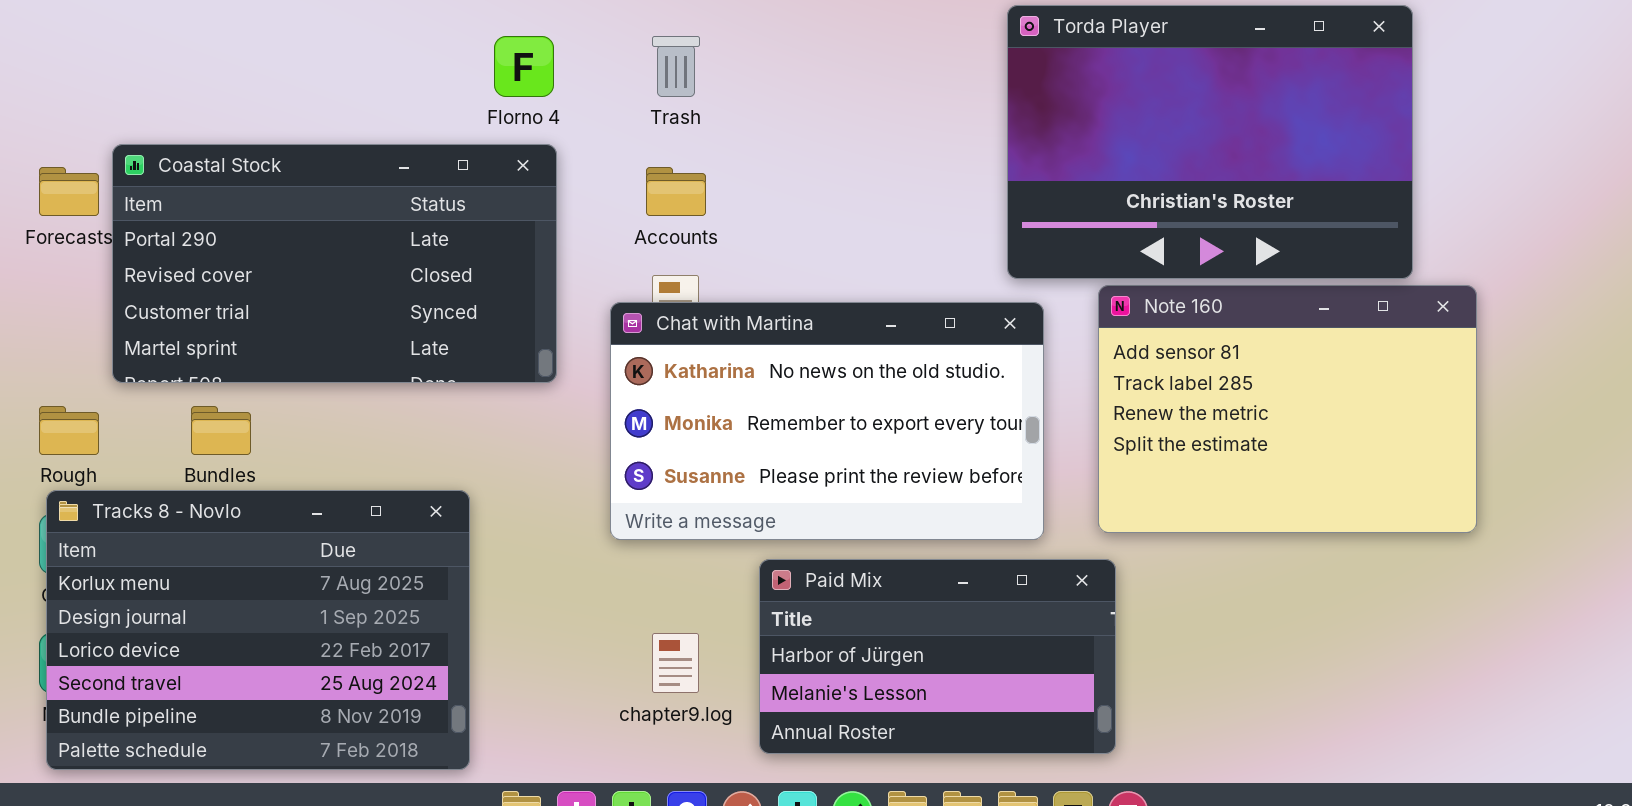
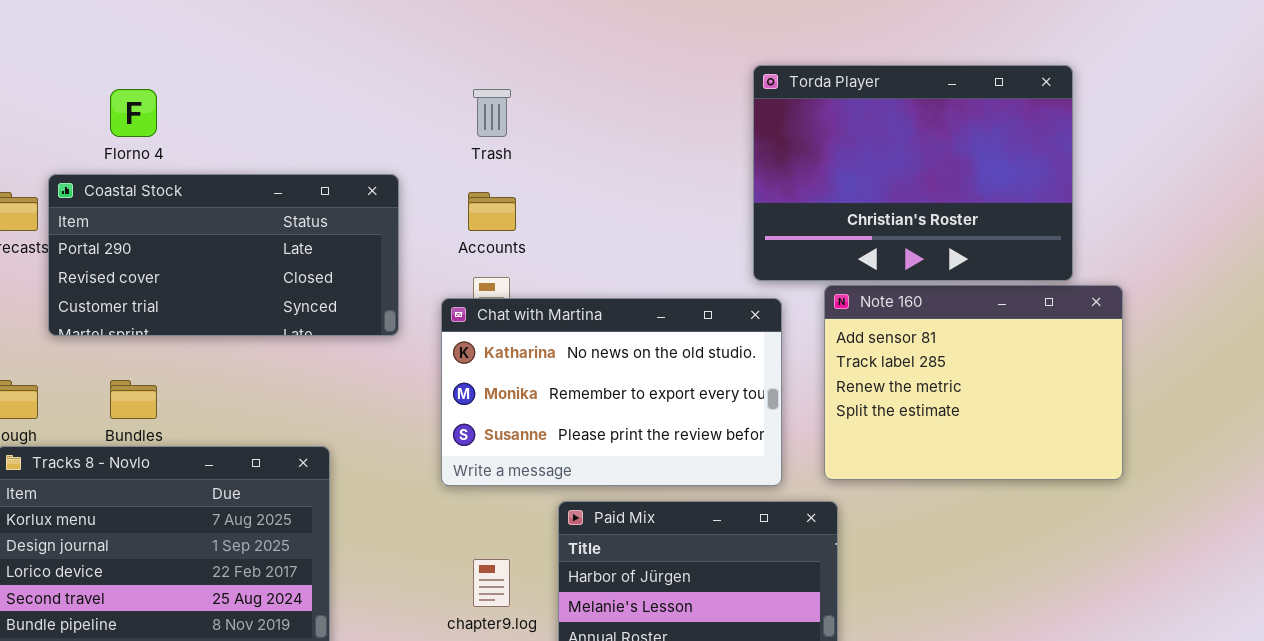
Florno 4: [494,36,554,97] -> [110,89,157,137], moved
Coastal Stock: [112,144,557,383] -> [48,174,399,336], resized

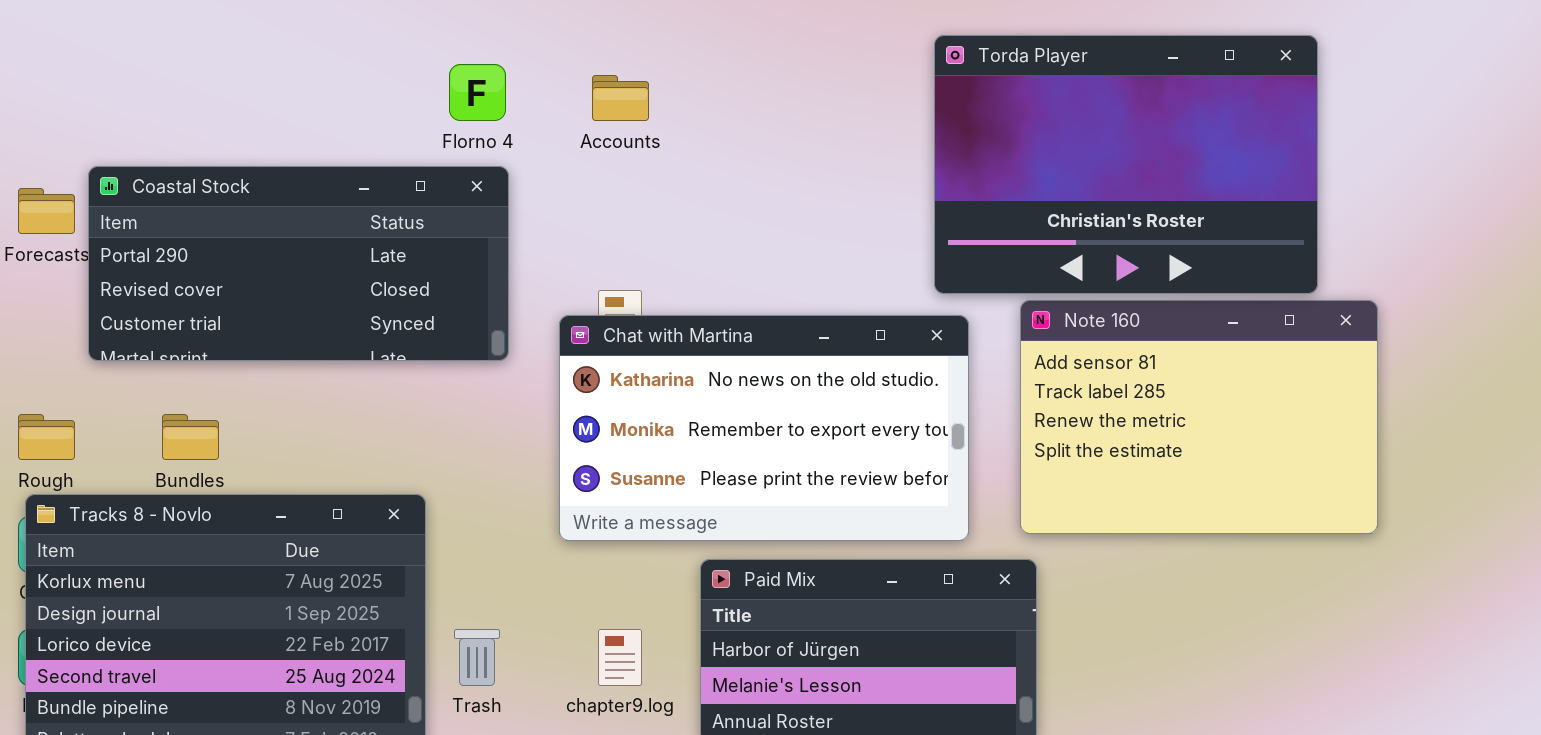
Florno 4: [110,89,157,137] -> [449,64,506,121], moved
Trash: [473,89,511,137] -> [454,629,500,686], moved
Accounts: [468,192,516,231] -> [592,75,649,121], moved

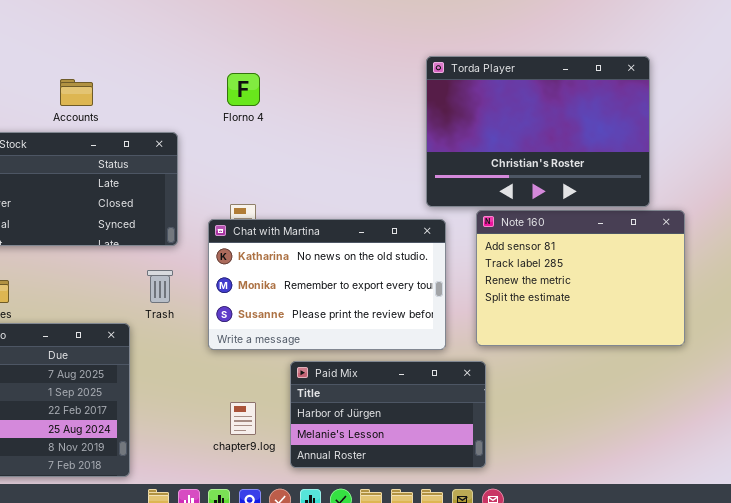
Florno 4: [449,64,506,121] -> [227,73,260,106], moved
Accounts: [592,75,649,121] -> [60,79,93,106], moved
Trash: [454,629,500,686] -> [147,270,173,303], moved

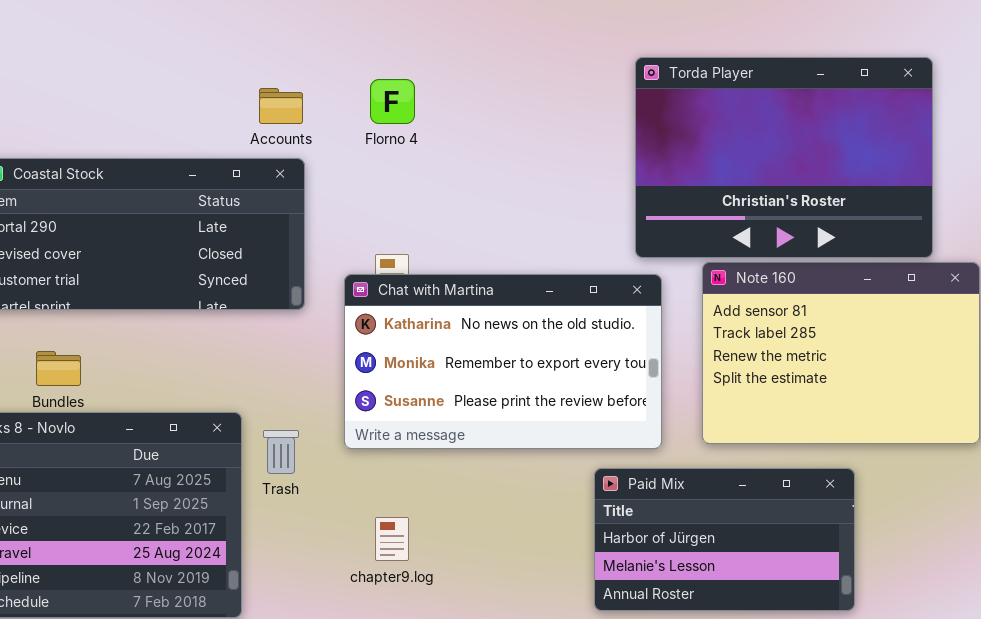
Accounts: [60,79,93,106] -> [259,88,303,124], moved
Trash: [147,270,173,303] -> [263,430,299,474], moved
Paid Mix: [290,361,486,468] -> [594,468,855,611], moved

